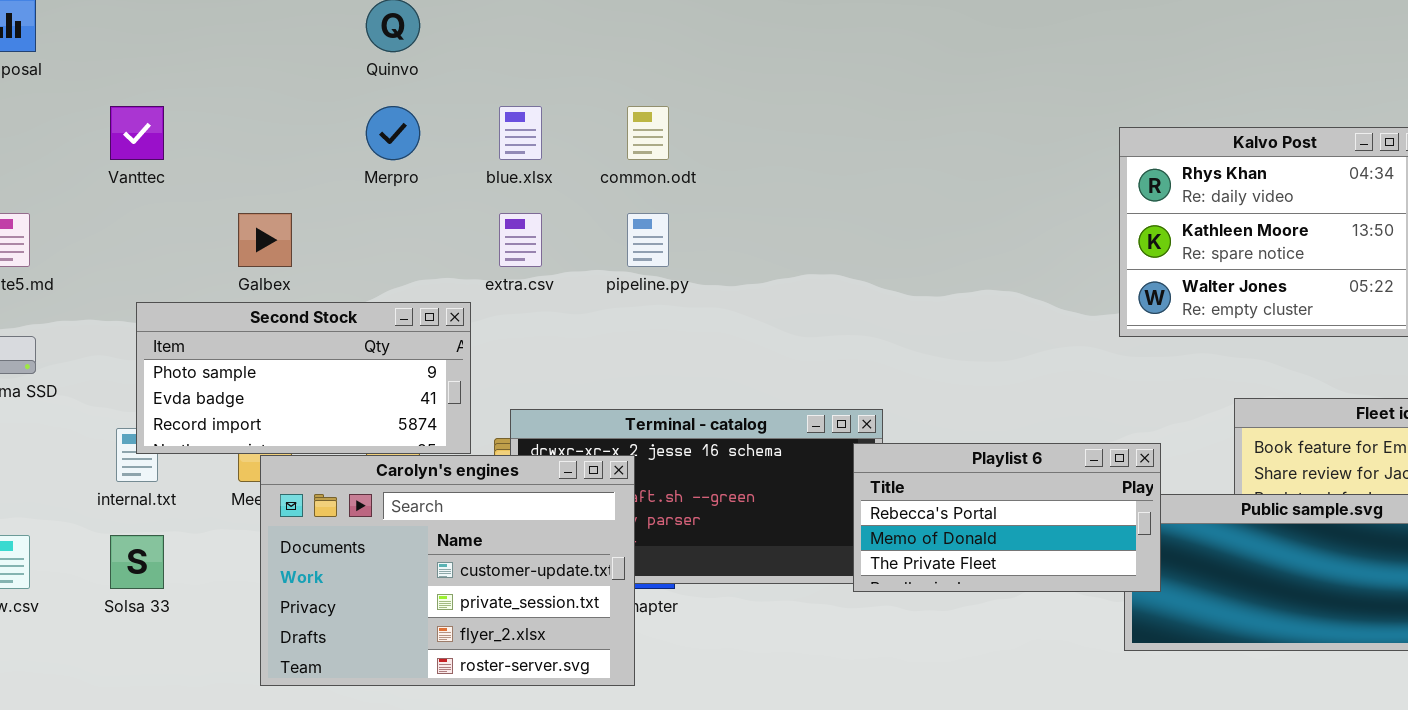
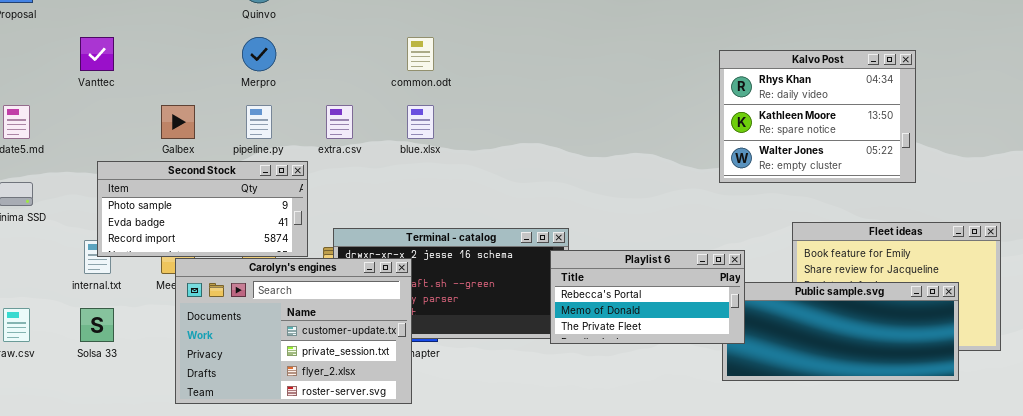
blue.xlsx: [499,106,542,160] -> [407,105,434,139], moved
pipeline.py: [627,213,669,267] -> [246,105,272,139], moved

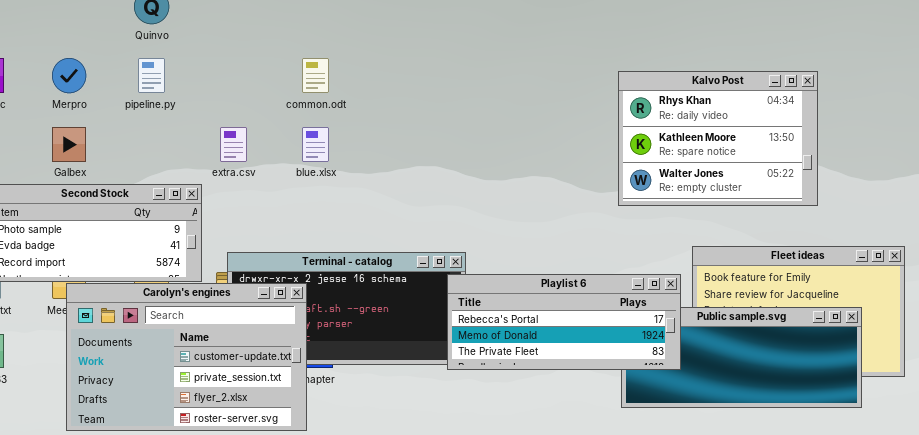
Merpro: [242,37,276,71] -> [52,58,86,93], moved
pipeline.py: [246,105,272,139] -> [138,58,165,93], moved
Playlist 6: [550,250,745,344] -> [447,274,681,370], resized

